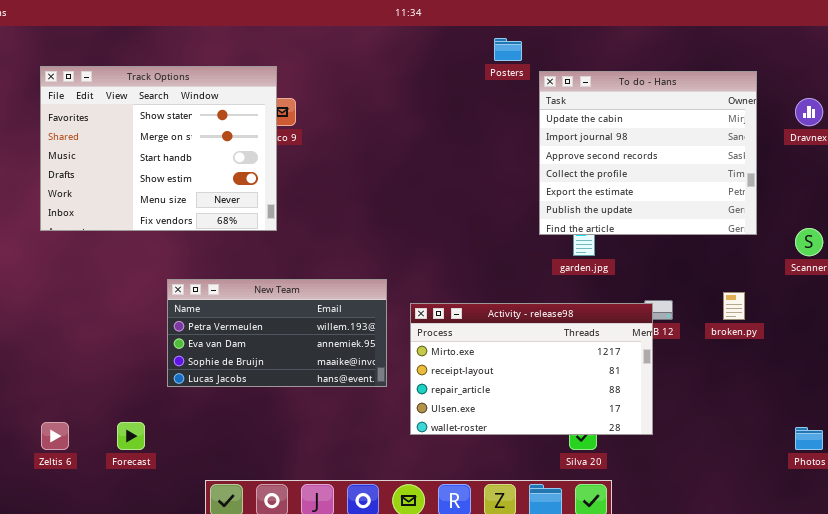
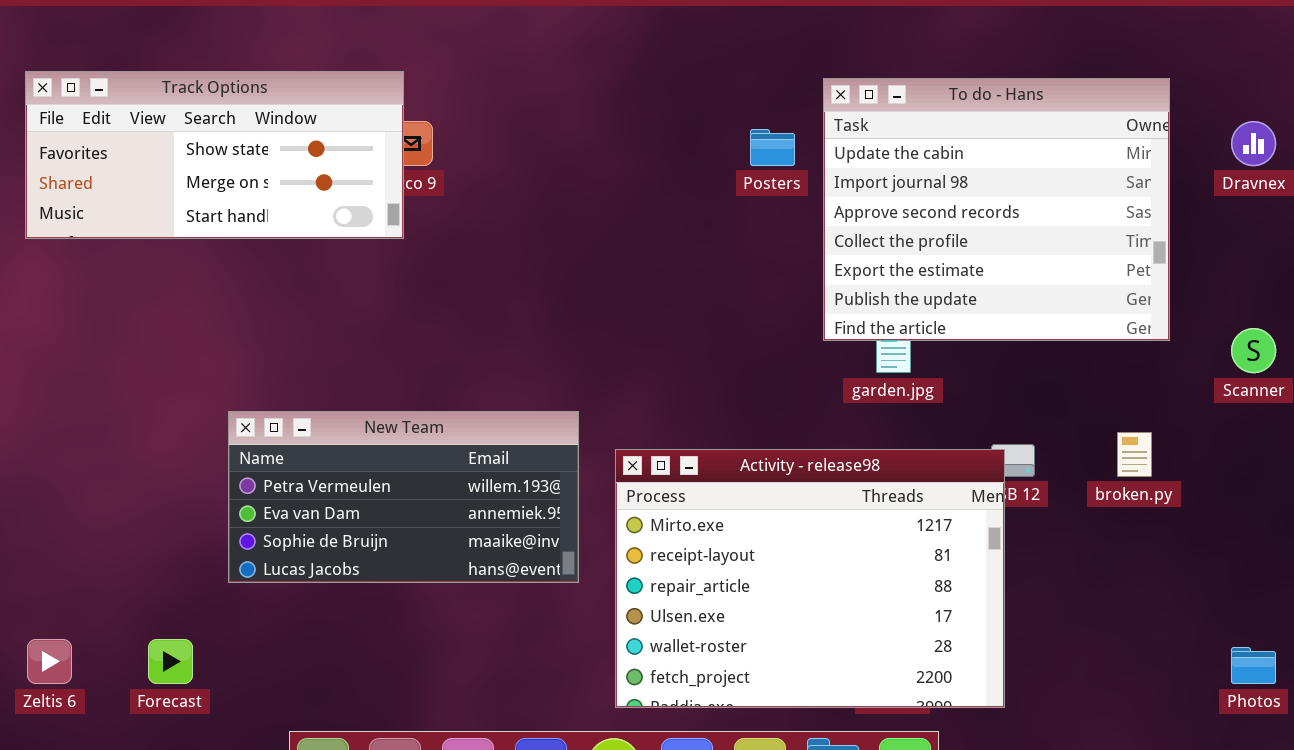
Posters: [494,38,522,61] -> [750,129,795,166], moved
Track Options: [40,66,277,231] -> [25,71,404,239], resized
Activity - release98: [410,303,653,435] -> [615,449,1005,708], resized

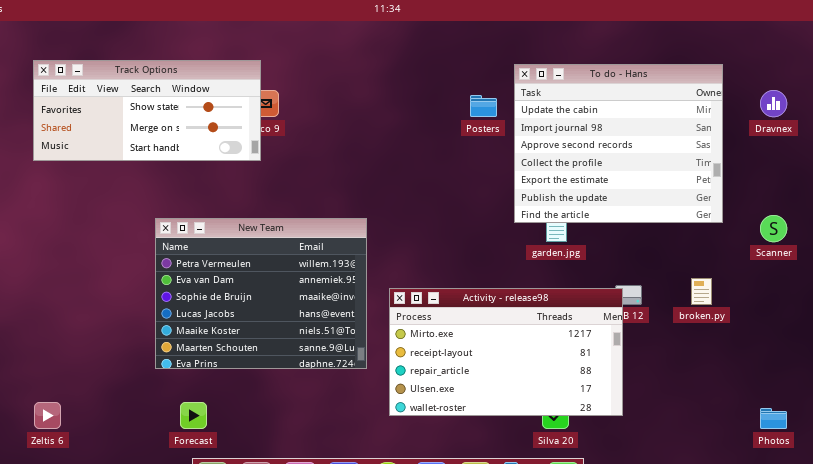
New Team: [228,411,579,583] -> [155,218,367,369], resized
Activity - release98: [615,449,1005,708] -> [389,288,623,416], resized
Forecast: [148,639,193,684] -> [180,402,207,429], moved

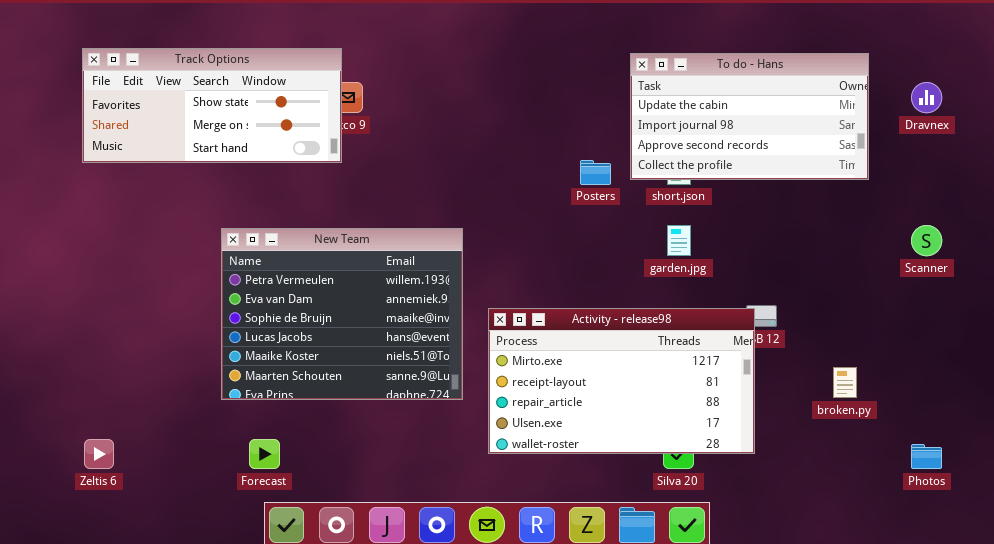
To do - Hans: [514,64,723,223] -> [630,53,869,180], resized
Posters: [470,95,497,117] -> [580,160,611,185], moved
broken.py: [691,278,712,305] -> [833,367,857,398], moved

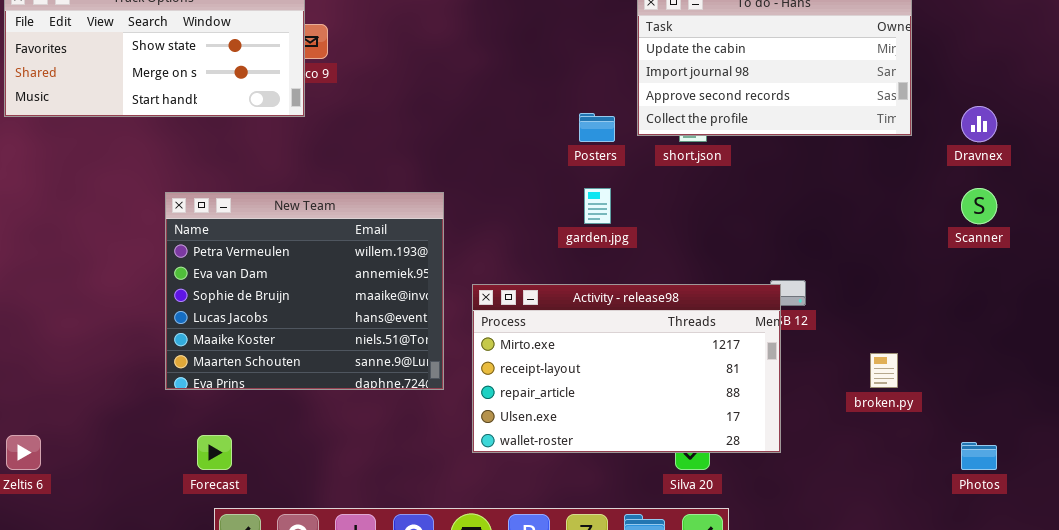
Dravnex: [911,82,942,113] -> [961,106,997,142], moved
garden.jpg: [667,225,691,256] -> [584,188,611,224], moved

